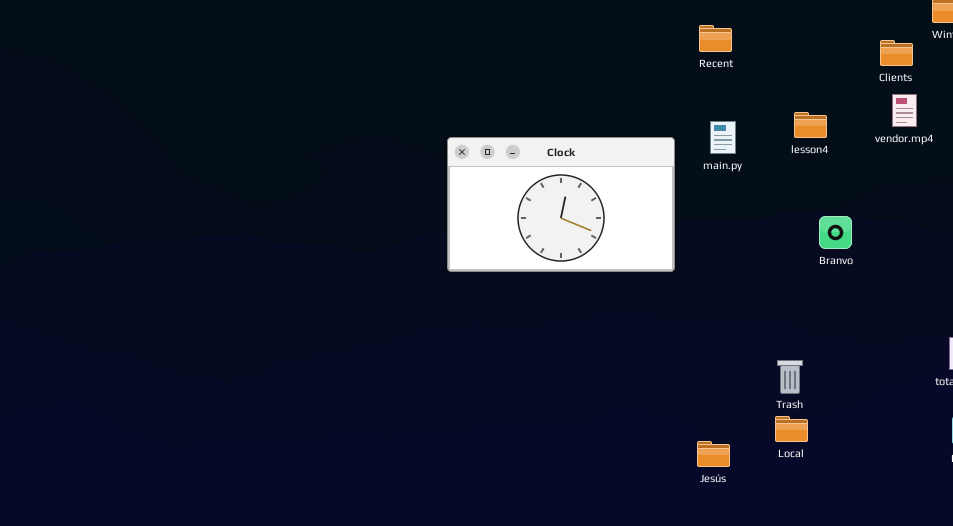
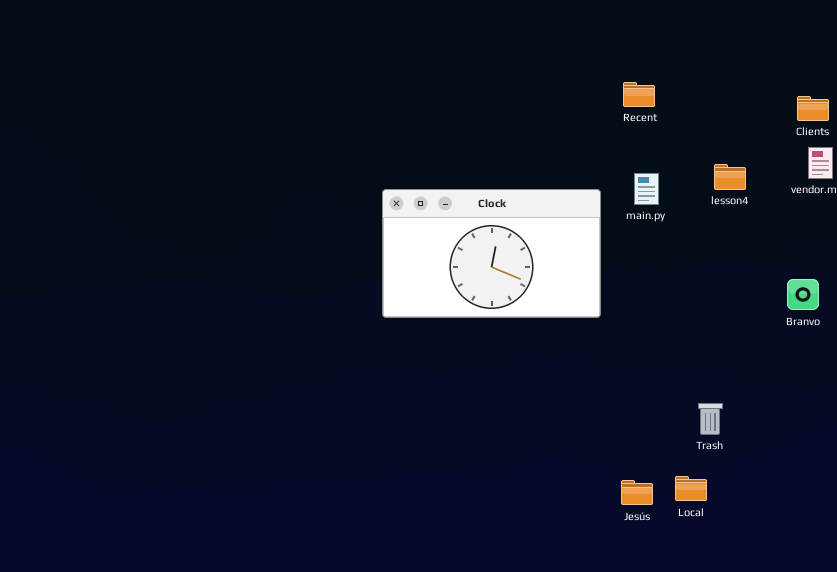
Branvo: [819,216,852,249] -> [787,279,819,310], moved
Local: [775,416,808,442] -> [675,476,707,501], moved

